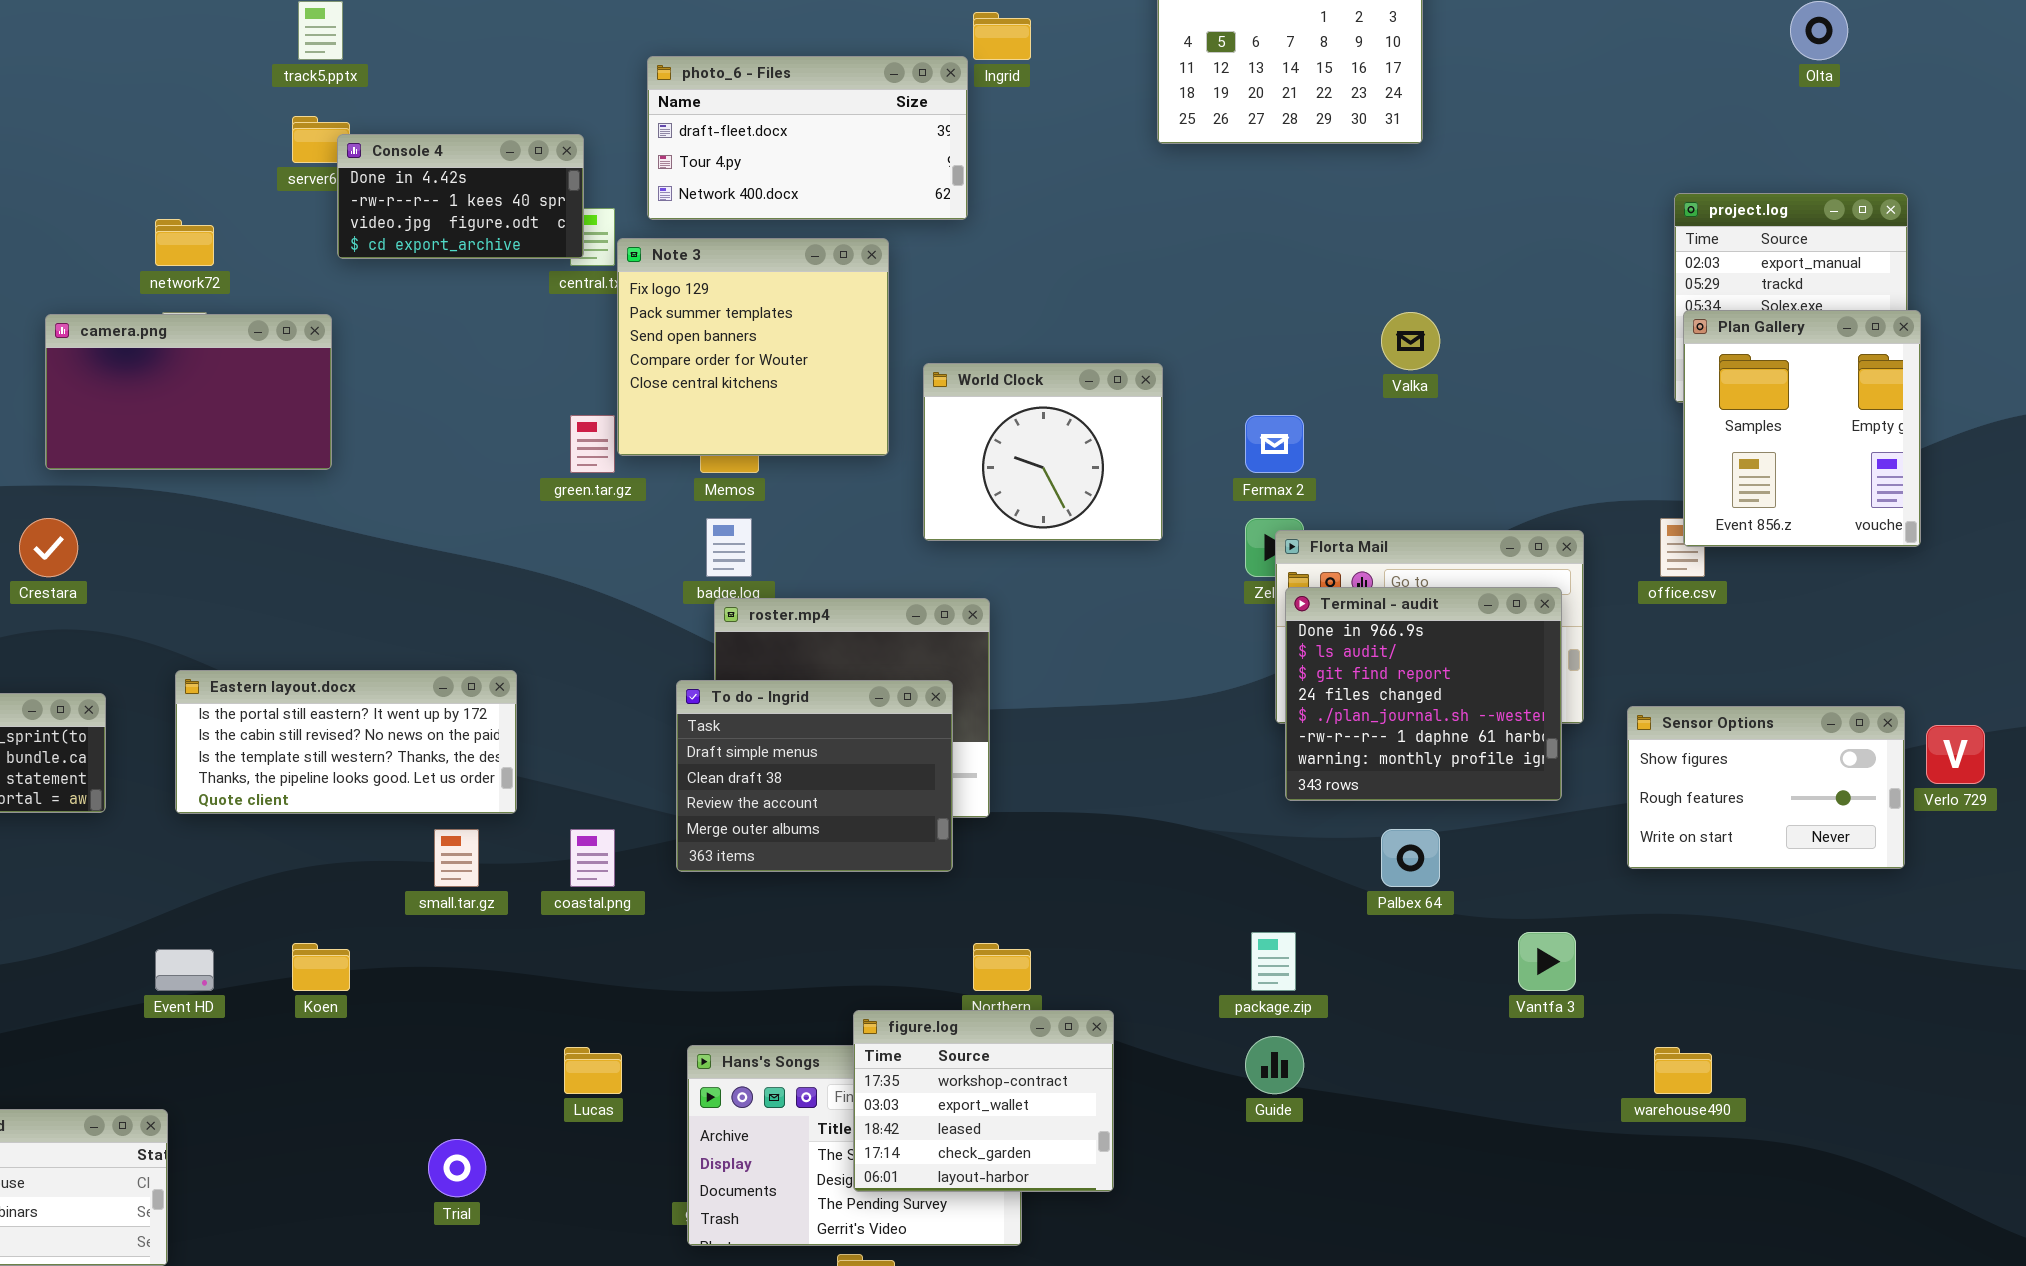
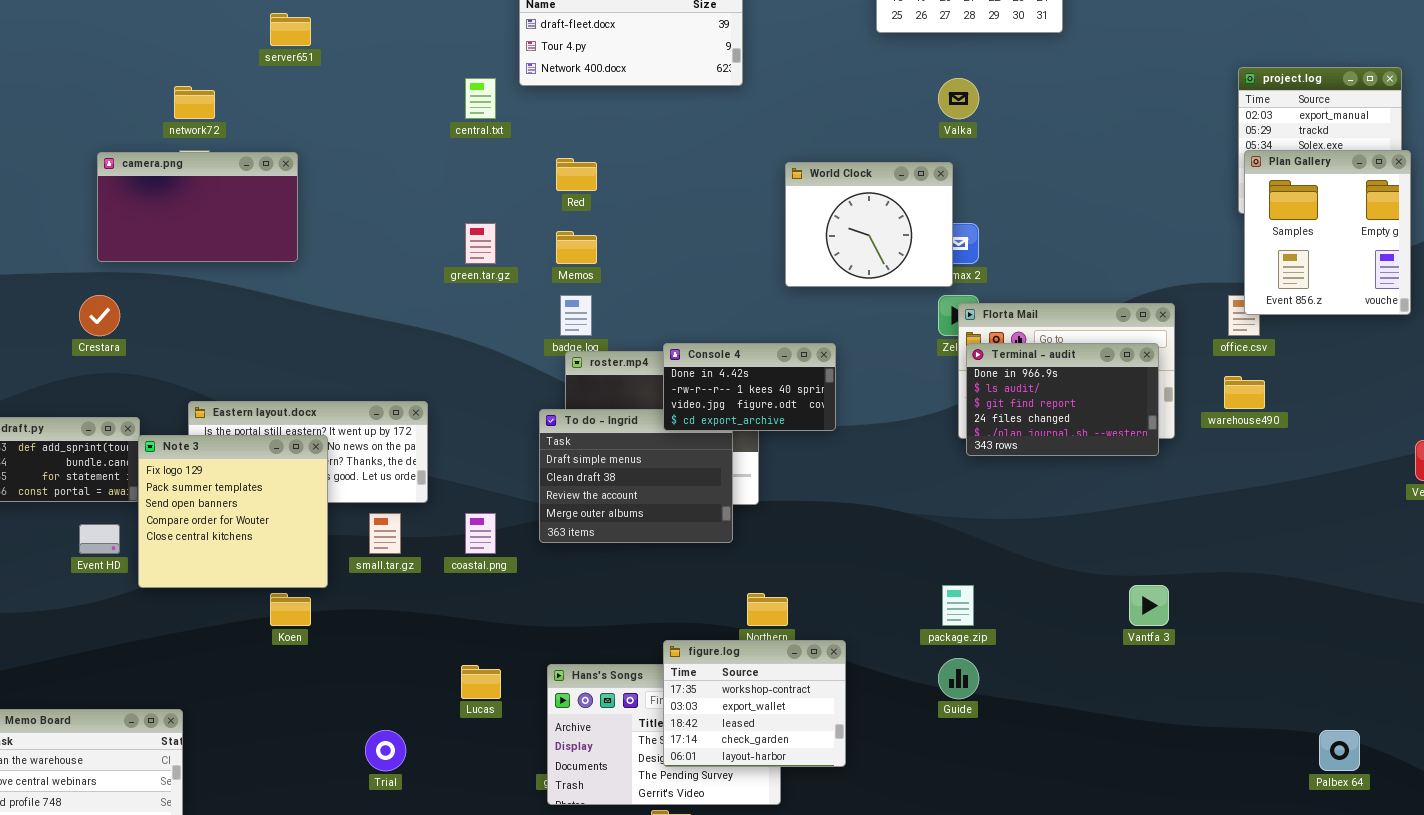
Console 4: [337,134,584,259] -> [663,343,836,431], moved
Note 3: [617,238,889,456] -> [138,435,328,588], moved
Valka: [1381,312,1440,370] -> [938,78,979,119], moved
World Clock: [923,363,1163,541] -> [785,162,953,287], moved
Terminal - audit: [1285,587,1562,801] -> [966,343,1159,456], resized
Sensor Options: [1627,706,1905,869] -> none, closed
Palbex 64: [1381,829,1440,887] -> [1319,730,1360,771], moved
Event HD: [155,949,214,991] -> [79,524,120,554], moved
warehouse490: [1654,1047,1712,1094] -> [1224,376,1265,409], moved

